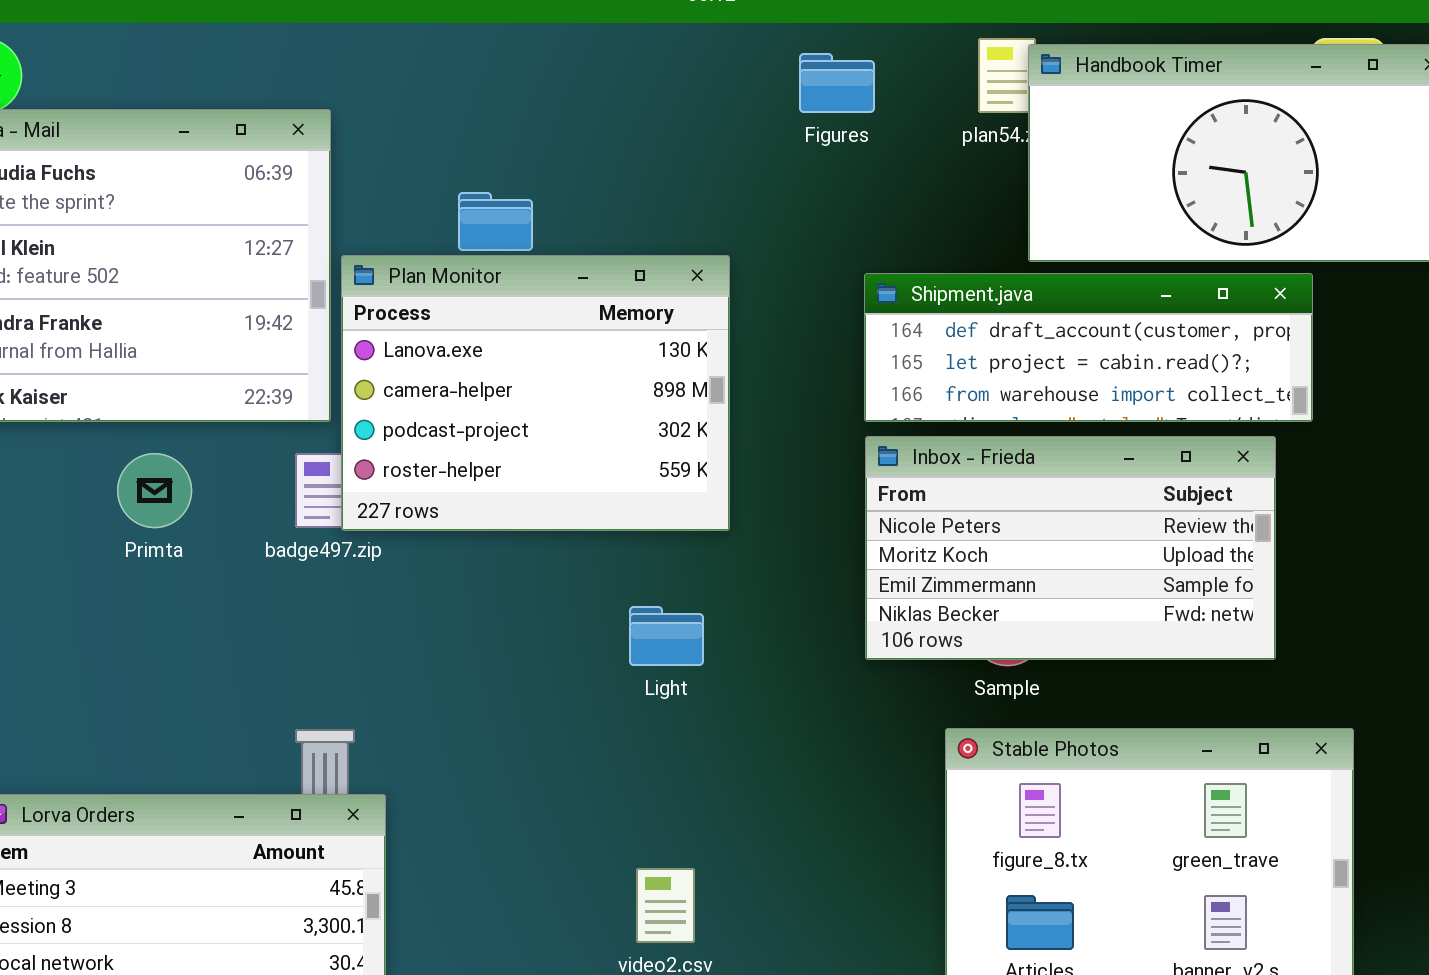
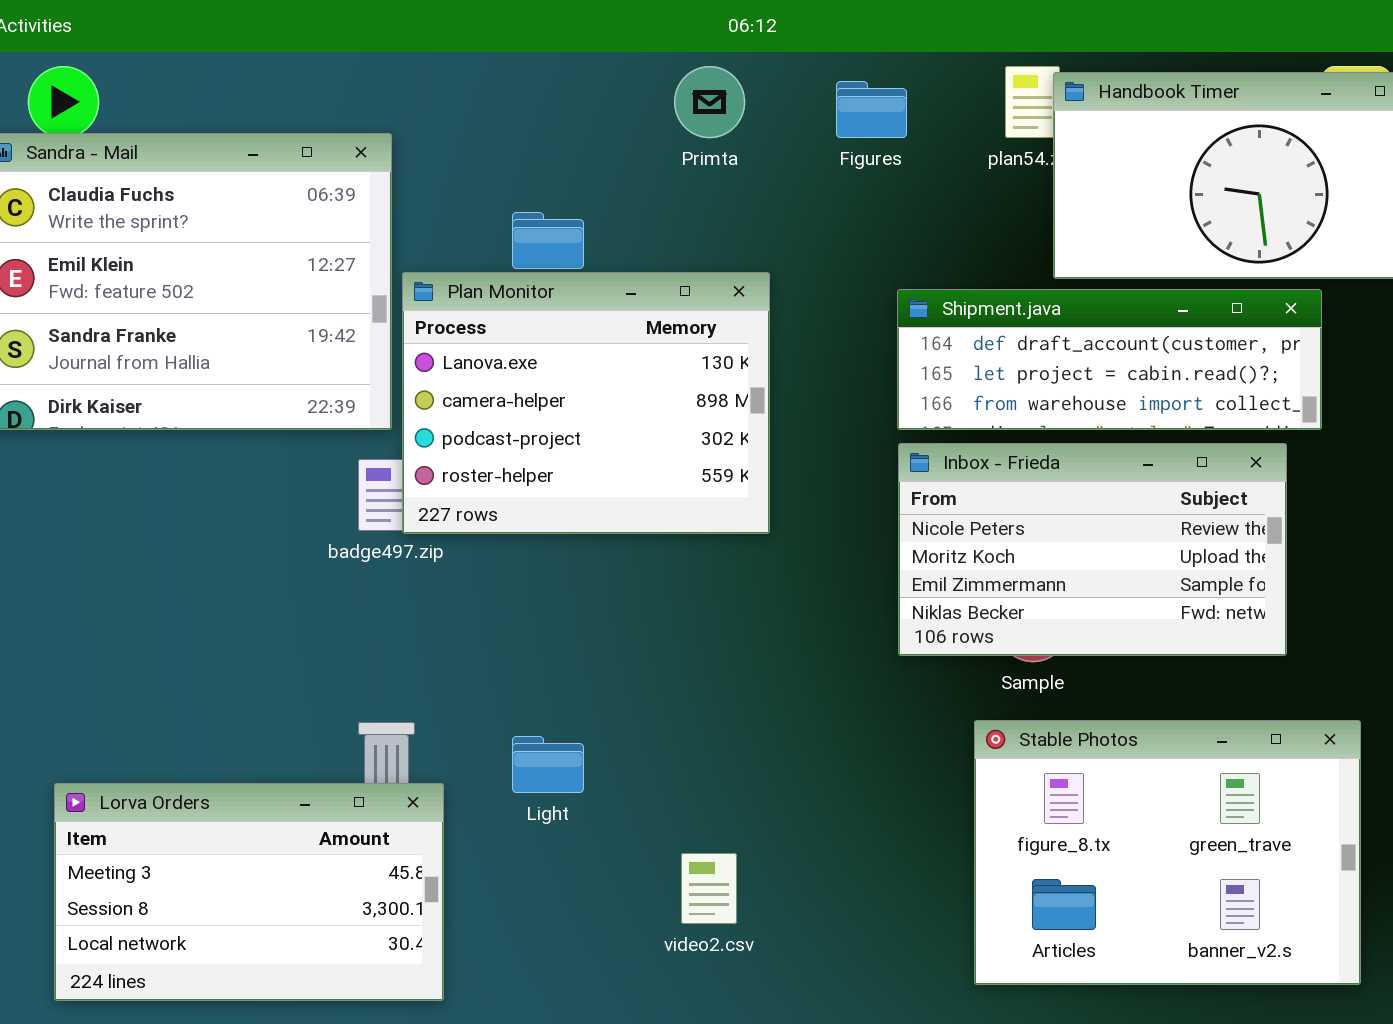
Primta: [117,453,192,528] -> [674,66,745,138], moved
Light: [629,606,704,666] -> [512,736,584,793], moved

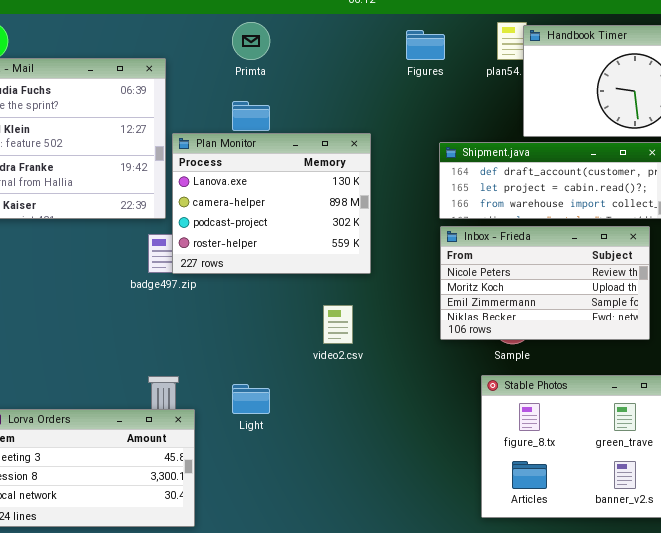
Primta: [674,66,745,138] -> [232,22,270,60], moved
video2.csv: [681,853,737,924] -> [323,305,353,344], moved

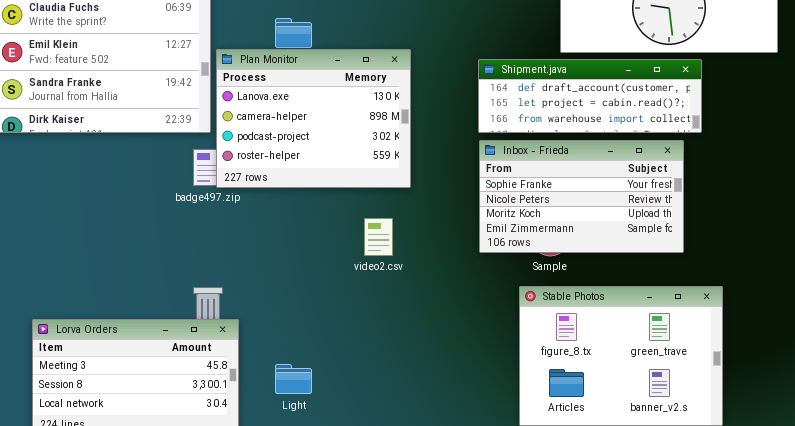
Inbox - Frieda: [440,226,650,340] -> [479,140,684,253], scrolled up 1 row
Light: [232,384,270,414] -> [275,364,312,394], moved

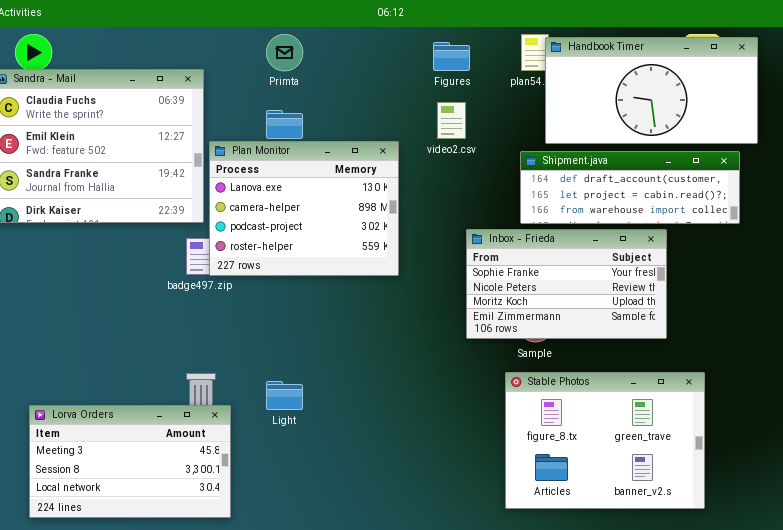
Shipment.java: [478,59,702,133] -> [520,151,740,224], moved
video2.csv: [364,218,393,256] -> [437,102,466,139], moved
Light: [275,364,312,394] -> [266,381,303,410], moved

